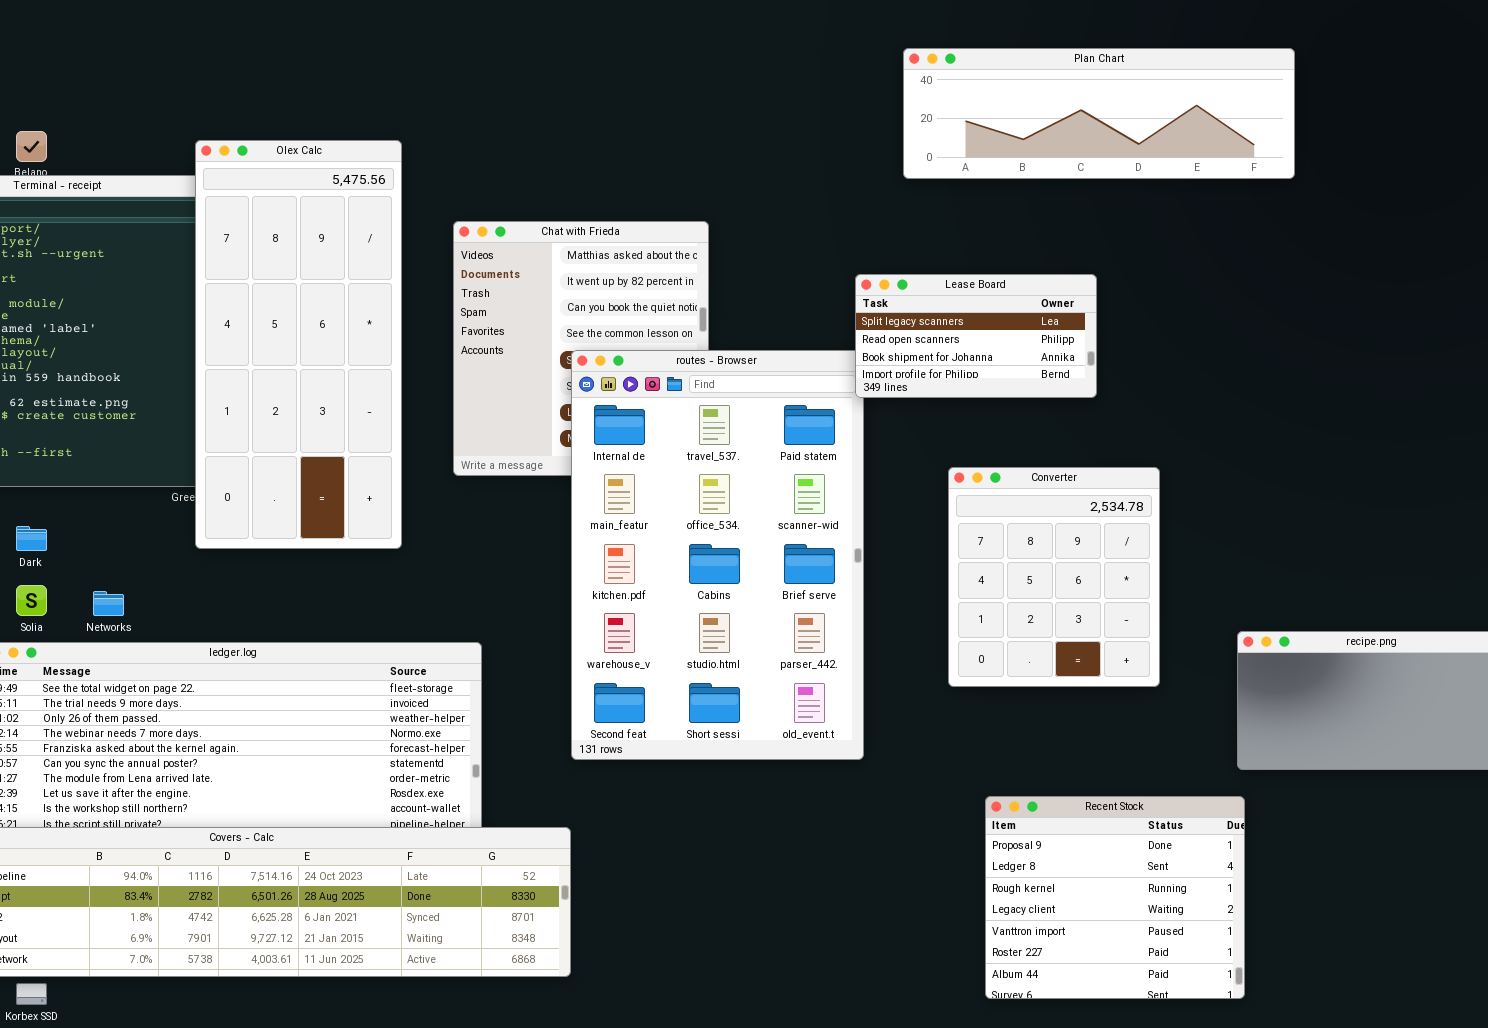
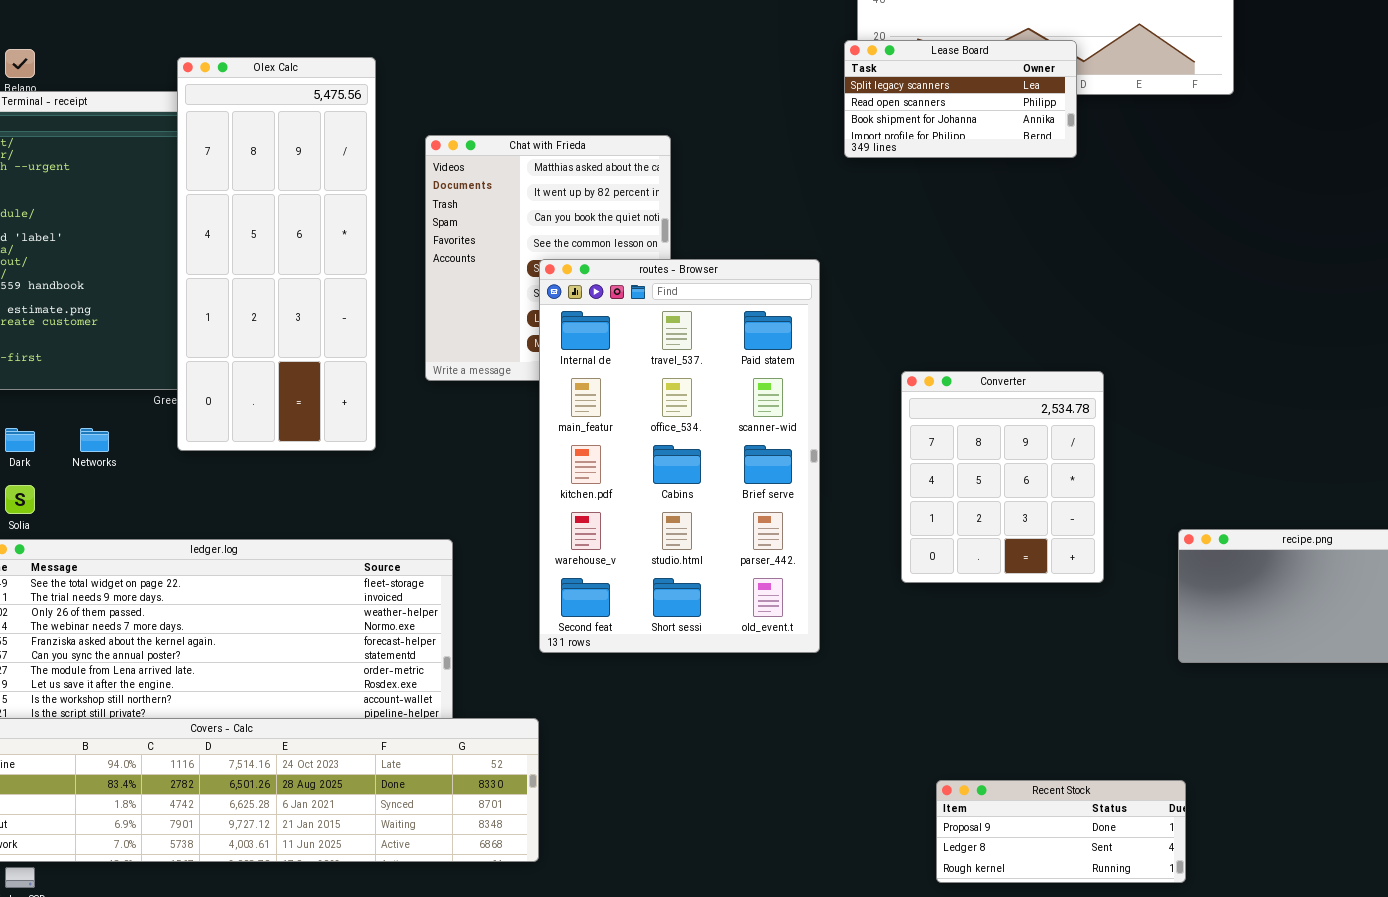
Lease Board: [855,274,1097,398] -> [844,40,1077,158], moved
Networks: [93,591,124,616] -> [80,428,109,452], moved
Recent Stock: [985,796,1245,999] -> [936,780,1186,883], resized

